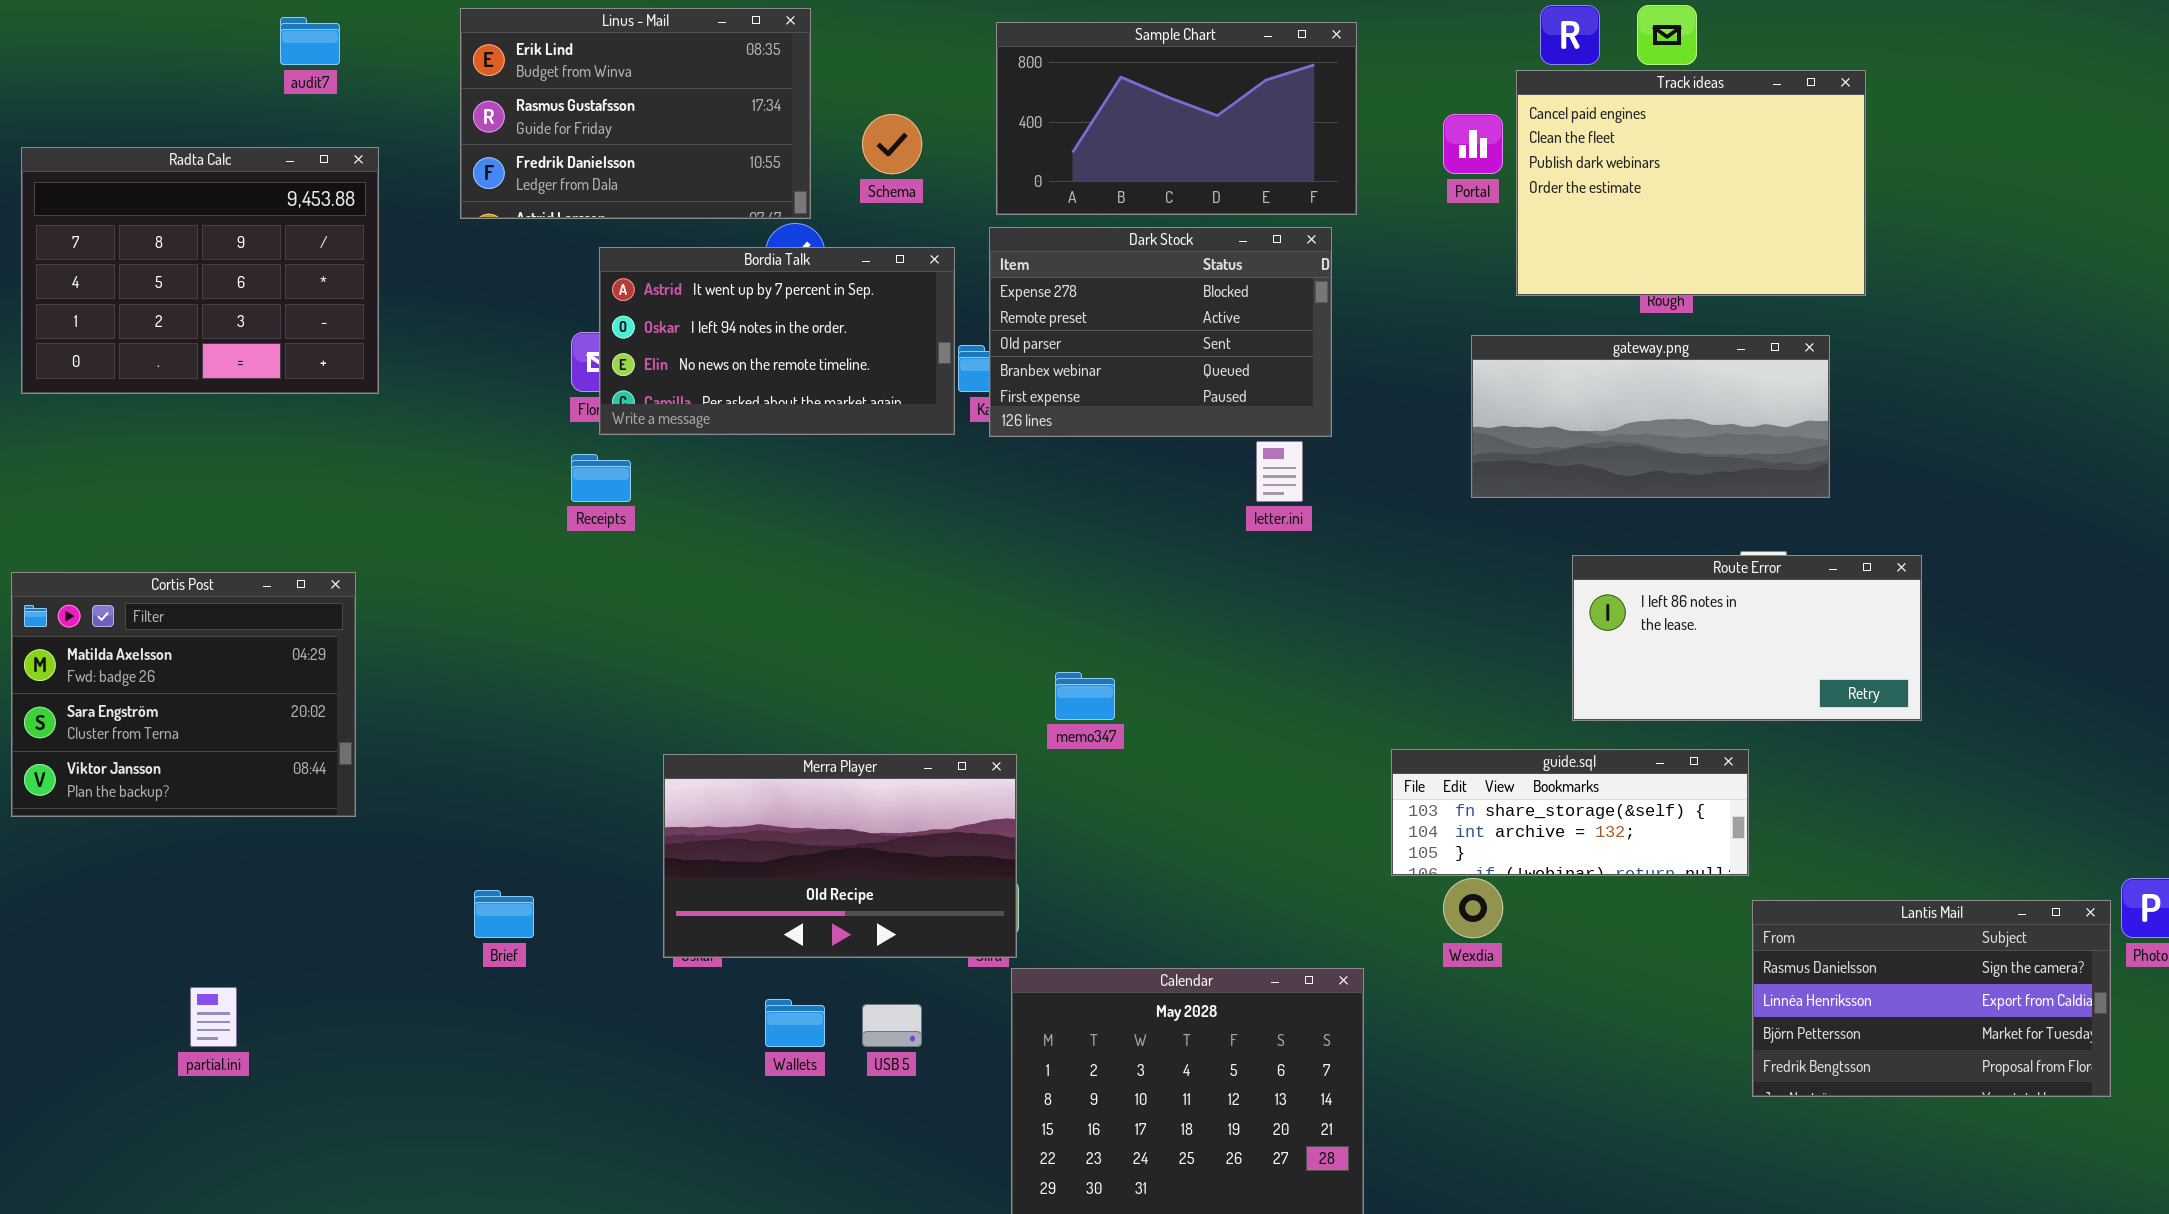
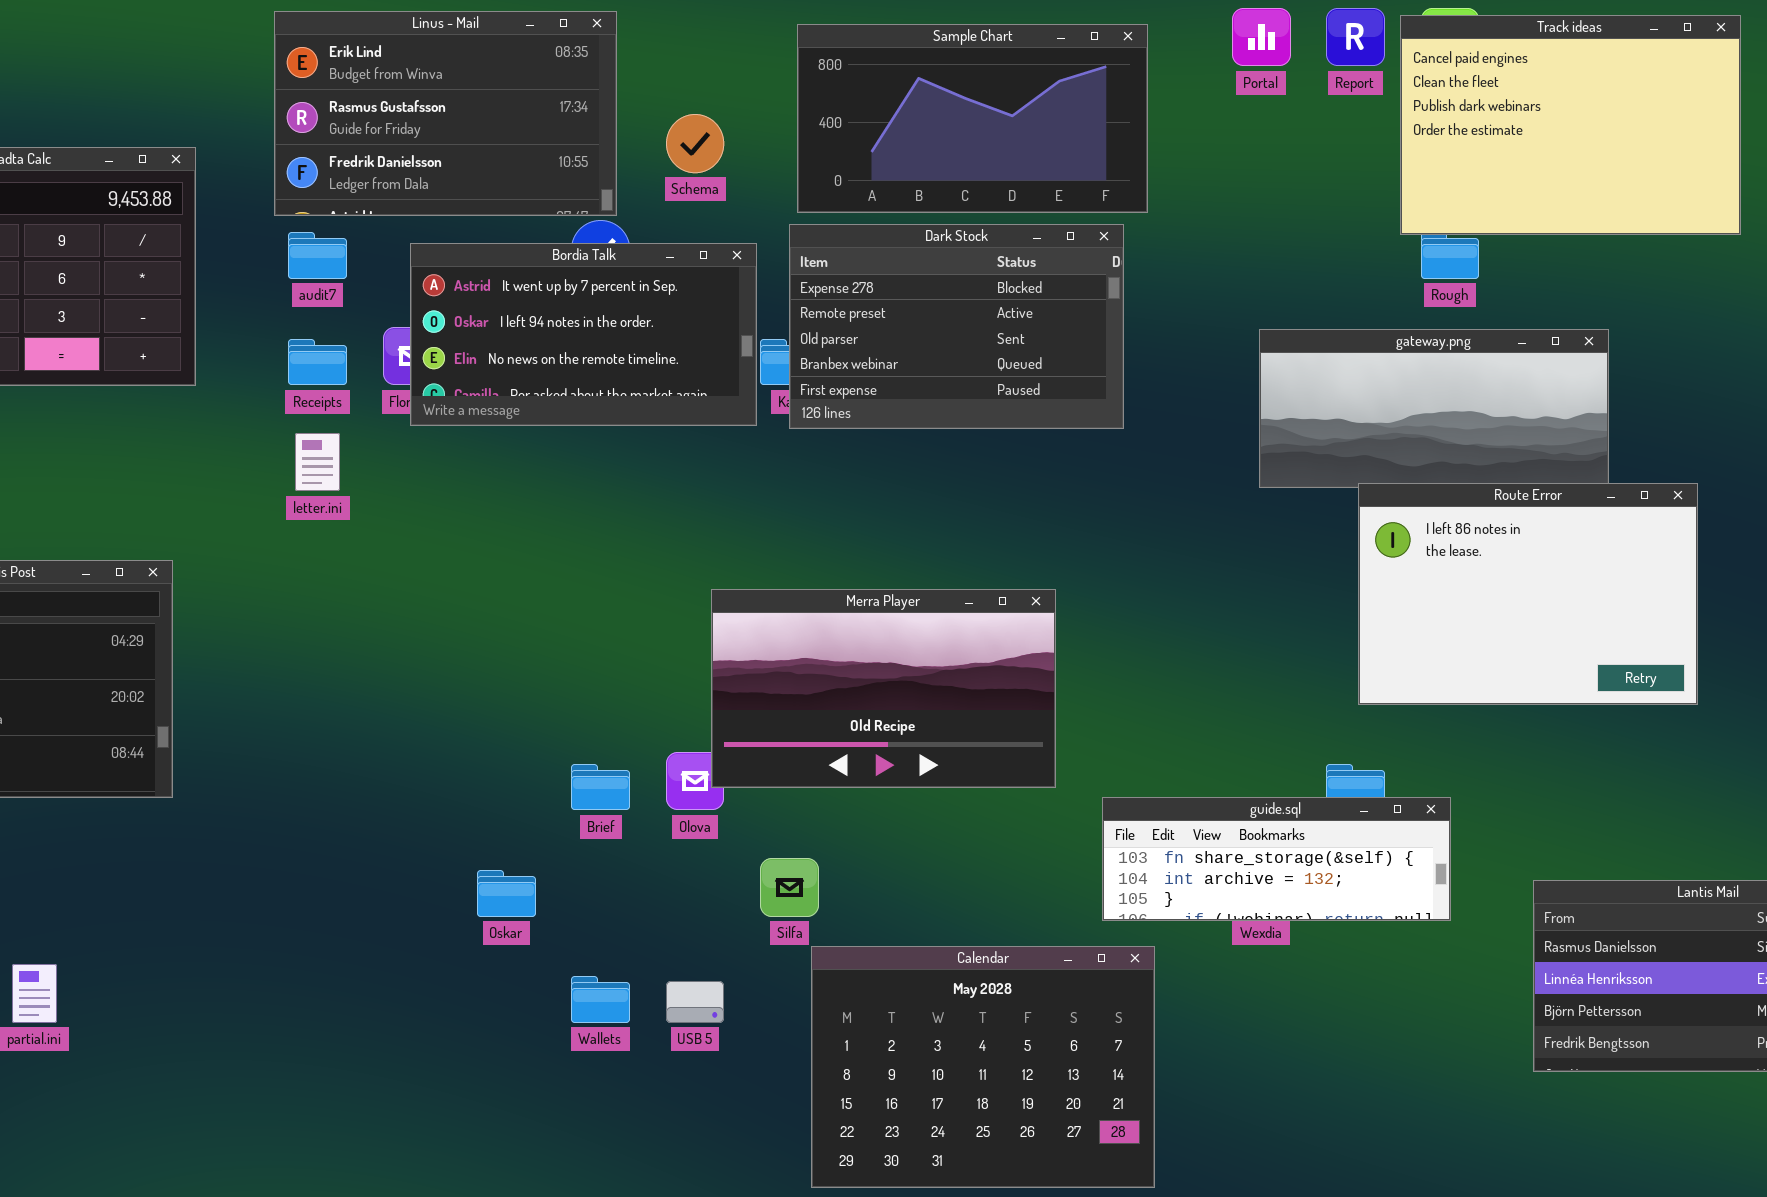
audit7: [280,17,340,65] -> [288,232,347,279], moved
Track ideas: [1516,70,1866,296] -> [1400,15,1741,235], moved
Portal: [1443,114,1503,174] -> [1232,8,1291,66], moved
letter.ini: [1256,441,1303,502] -> [295,433,340,491], moved
Receipts: [571,454,631,502] -> [288,339,347,385], moved
Route Error: [1572,555,1922,721] -> [1358,483,1698,705], resized
guide.sql: [1391,749,1749,876] -> [1102,797,1451,921], moved
Merra Player: [663,754,1017,958] -> [711,589,1056,788], moved
Brief: [474,890,534,938] -> [571,764,630,810], moved

